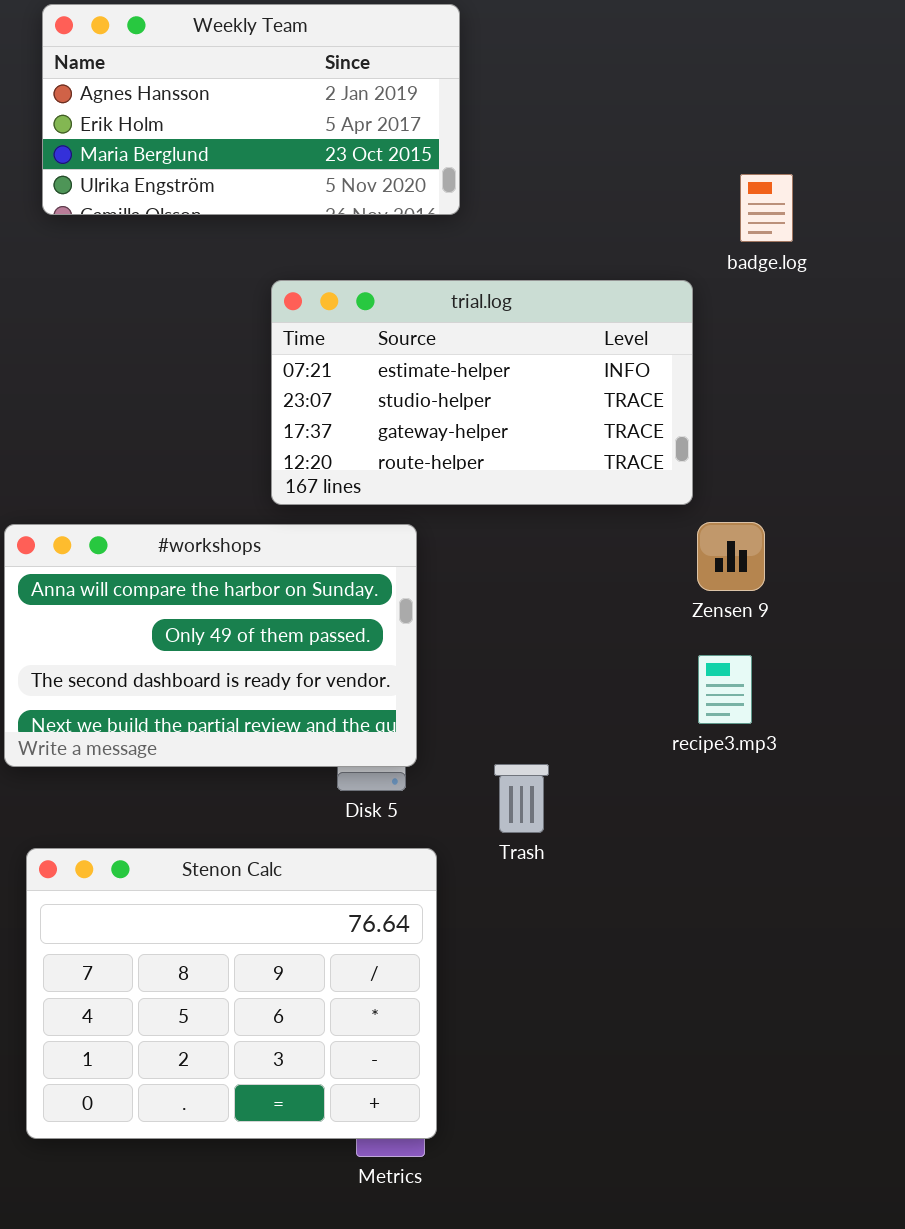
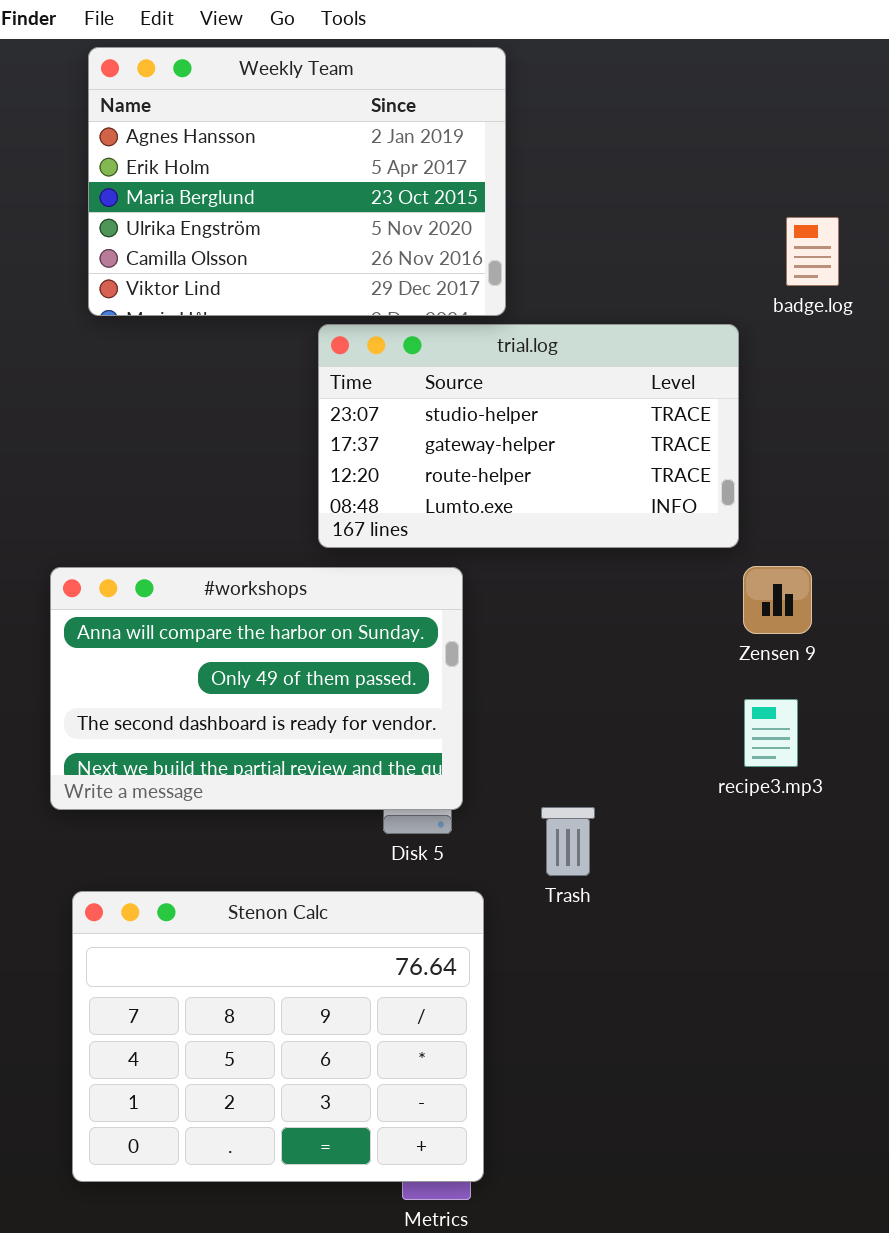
Weekly Team: [42,4,460,215] -> [88,47,506,316], resized
trial.log: [271,280,693,505] -> [318,324,739,548], scrolled down 1 row

